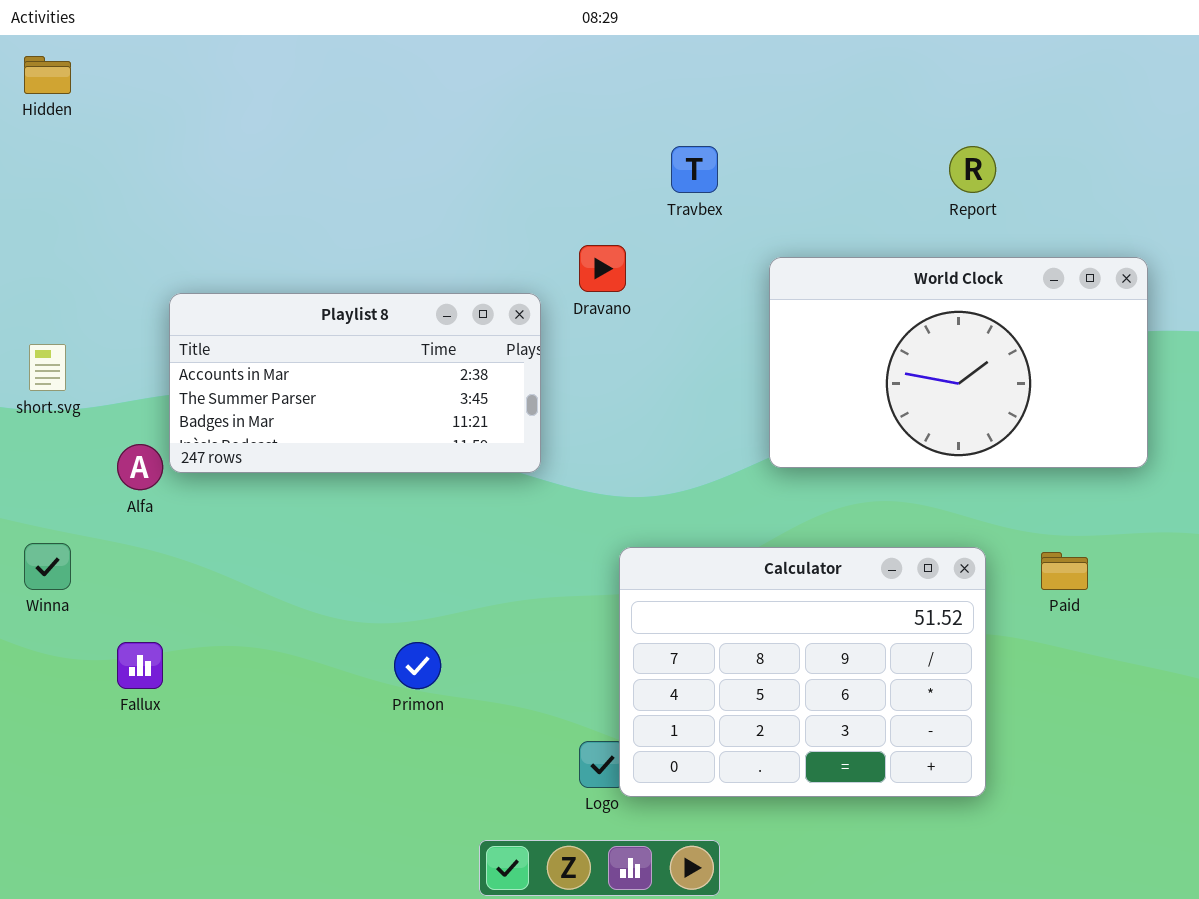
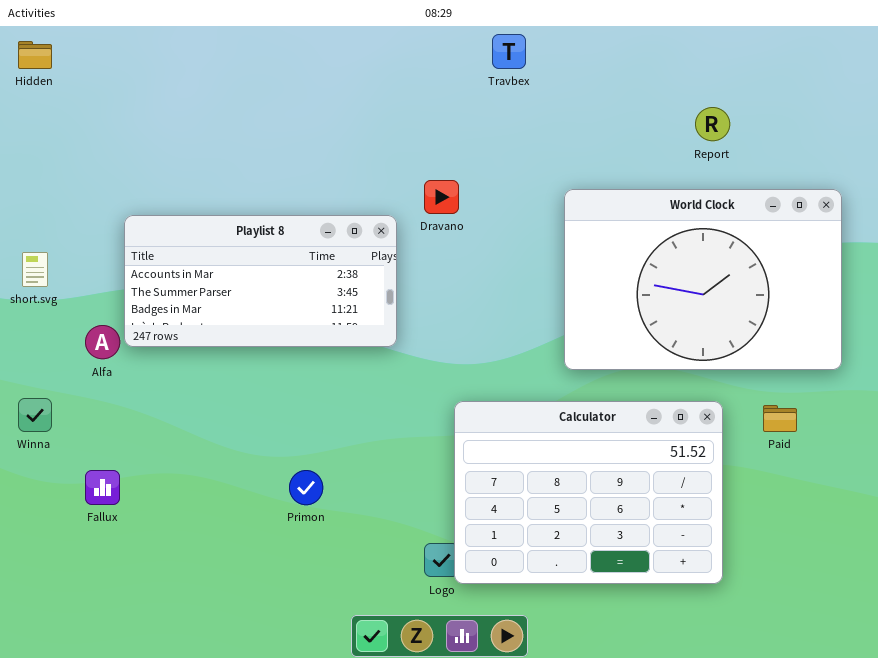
Travbex: [671,146,718,193] -> [492,34,526,69], moved
World Clock: [769,257,1148,468] -> [564,189,842,370], resized

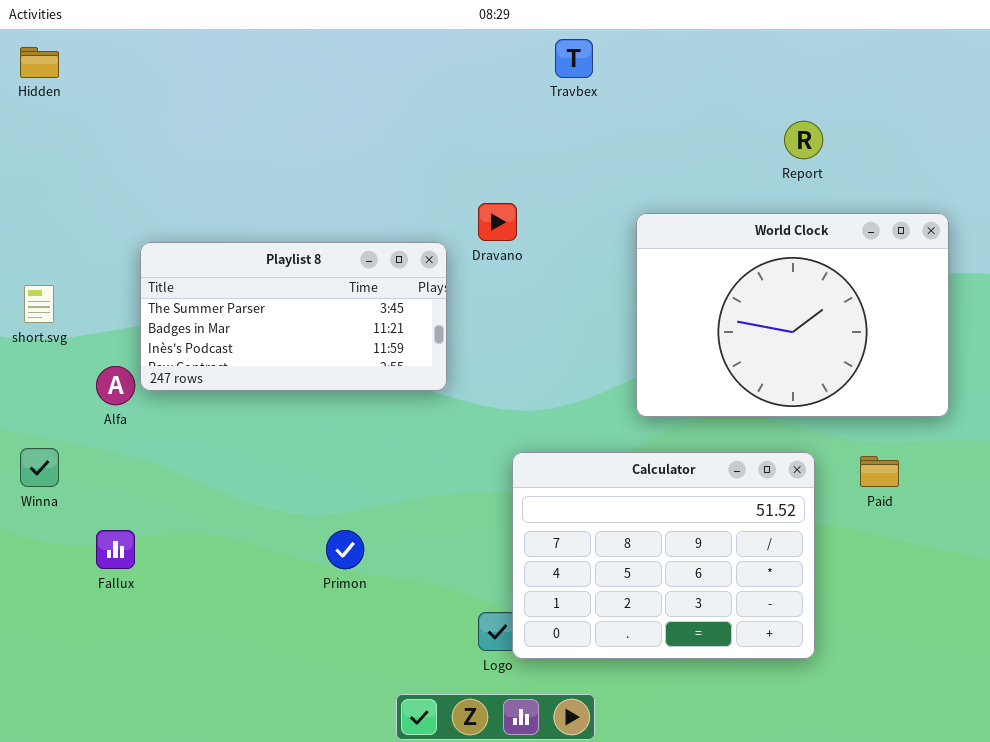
Playlist 8: [124,215,397,347] -> [140,242,447,391], scrolled down 1 row

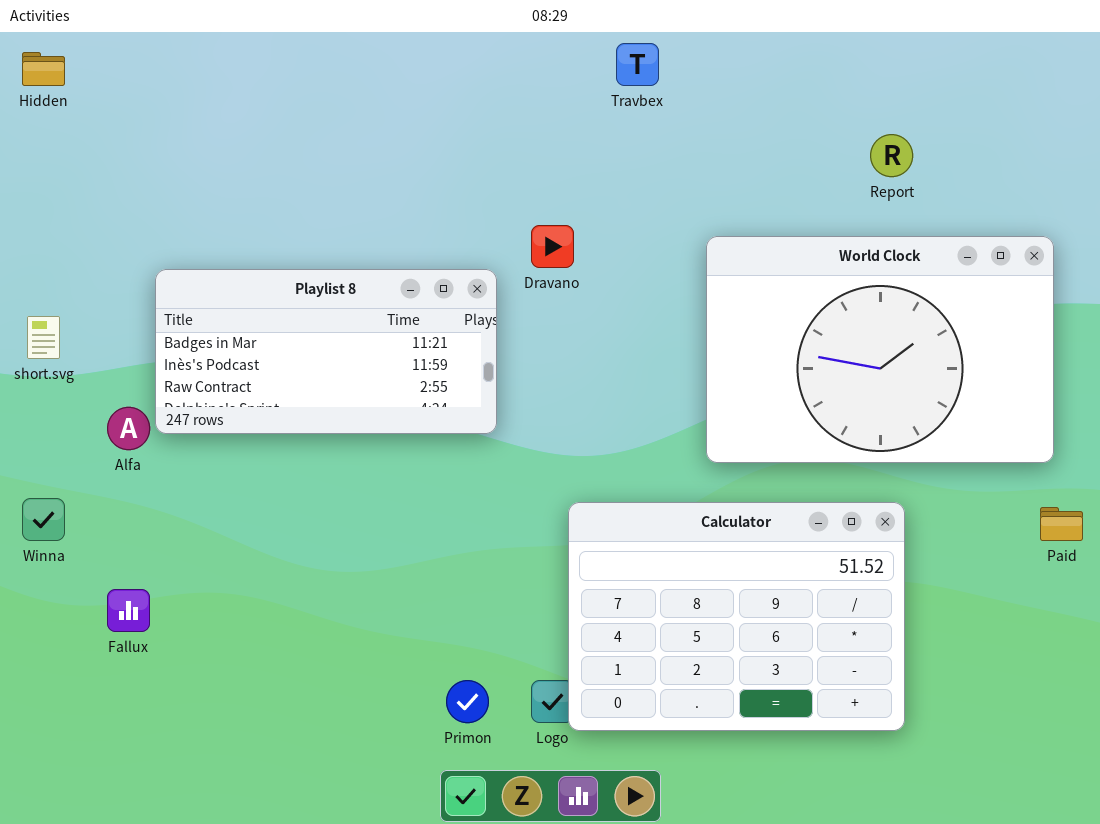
Playlist 8: [140,242,447,391] -> [155,269,497,434], scrolled down 1 row
Paid: [860,456,899,487] -> [1040,507,1083,541], moved
Primon: [326,530,364,569] -> [446,680,489,723], moved

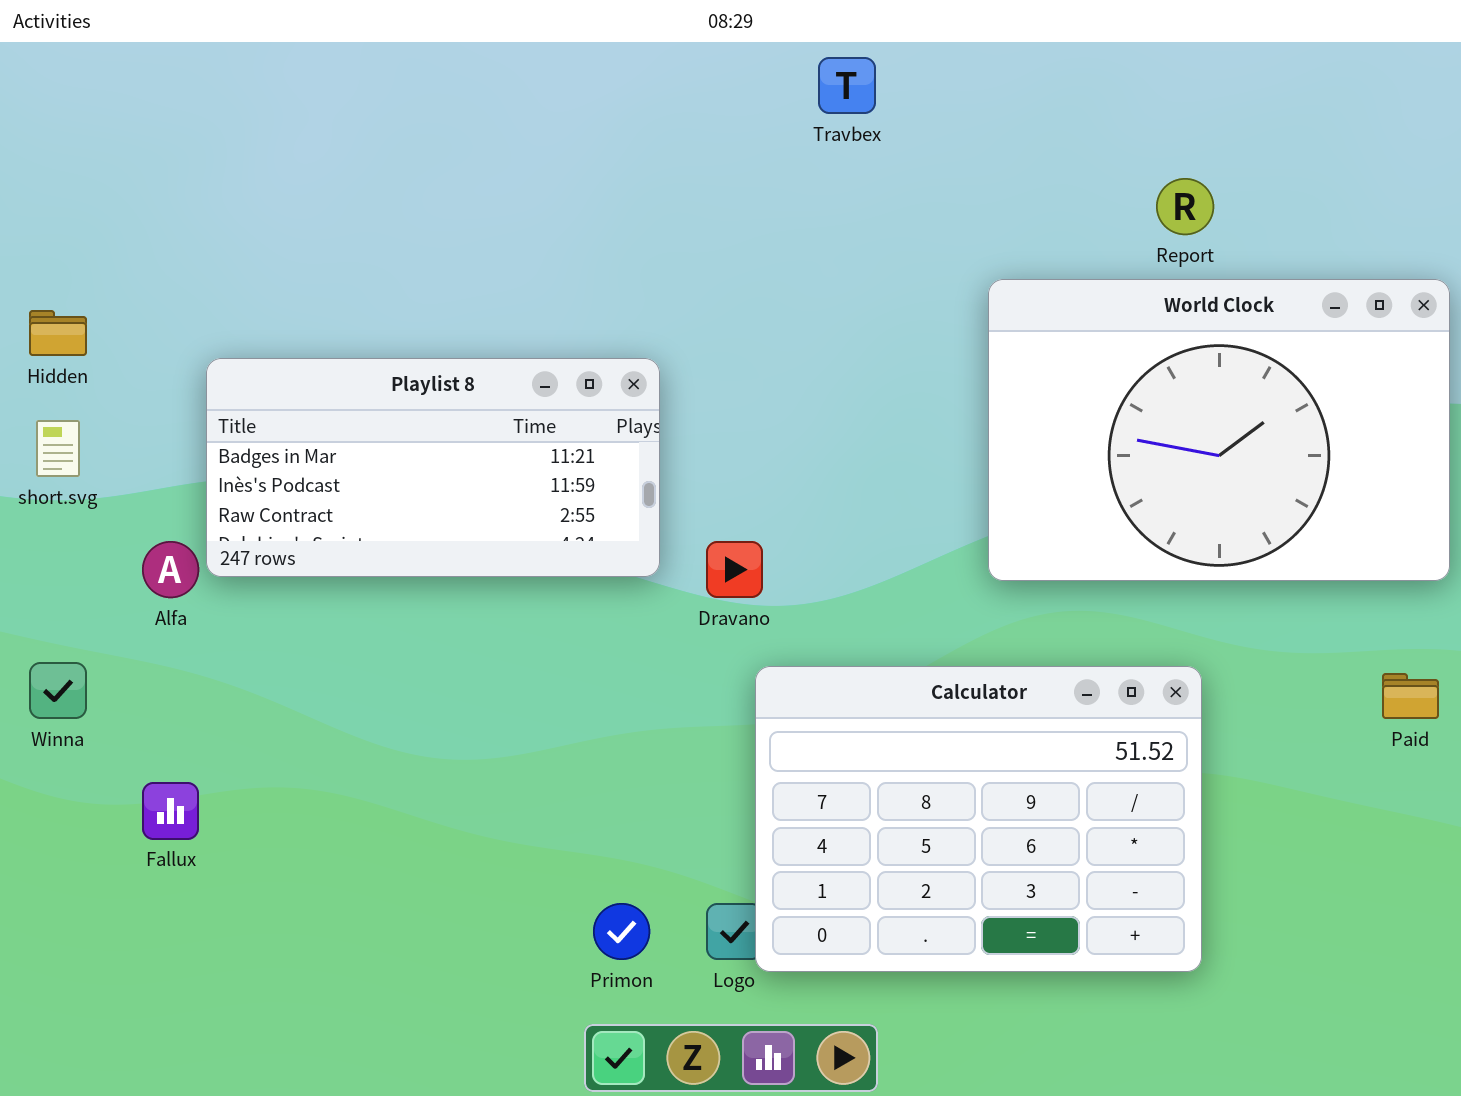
Hidden: [22,52,65,86] -> [29,310,87,356], moved
Dravano: [531,225,574,268] -> [706,541,763,598], moved
World Clock: [706,236,1054,463] -> [988,279,1450,581], moved

